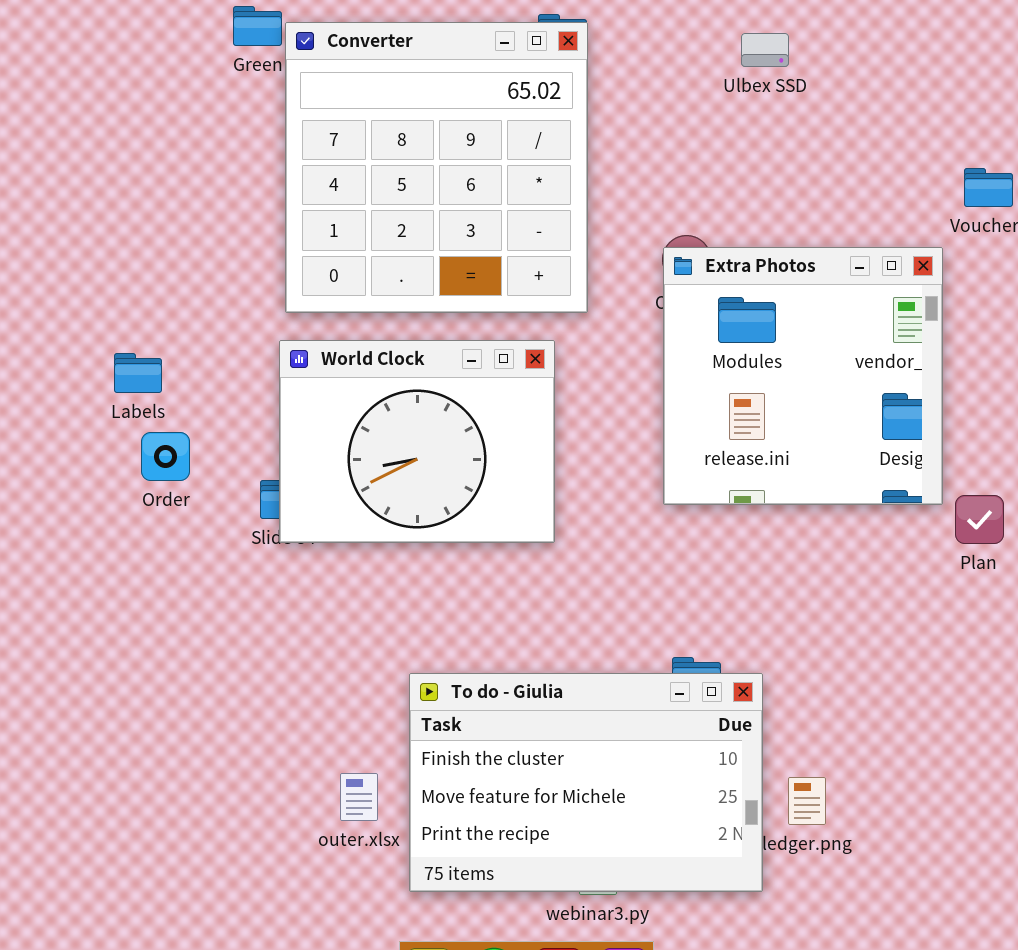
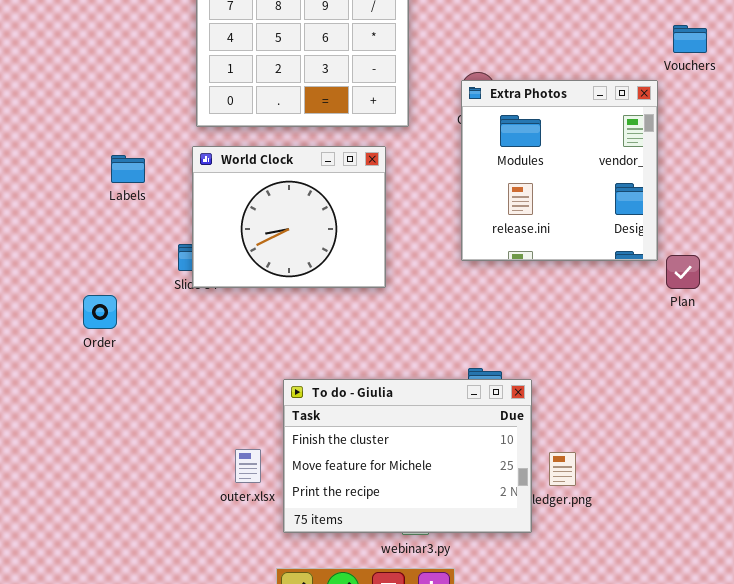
Labels: [114,353,162,393] -> [111,155,145,183], moved
Order: [141,432,190,481] -> [83,295,117,329], moved

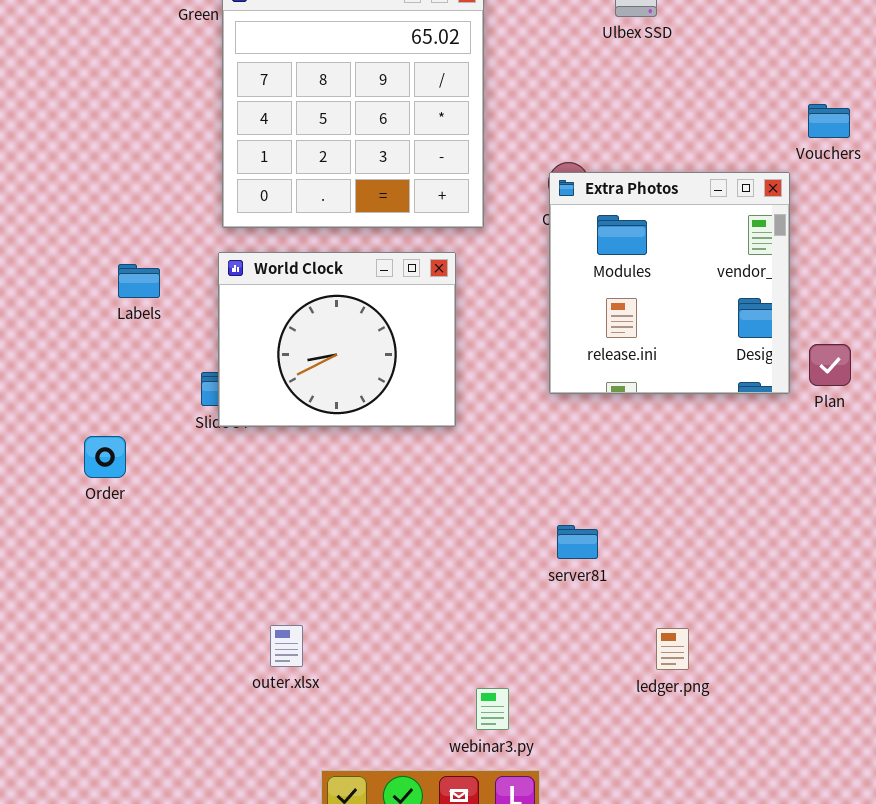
Plan: [666,255,700,289] -> [809,344,851,386], moved
To do - Giulia: [283,379,532,533] -> none, closed

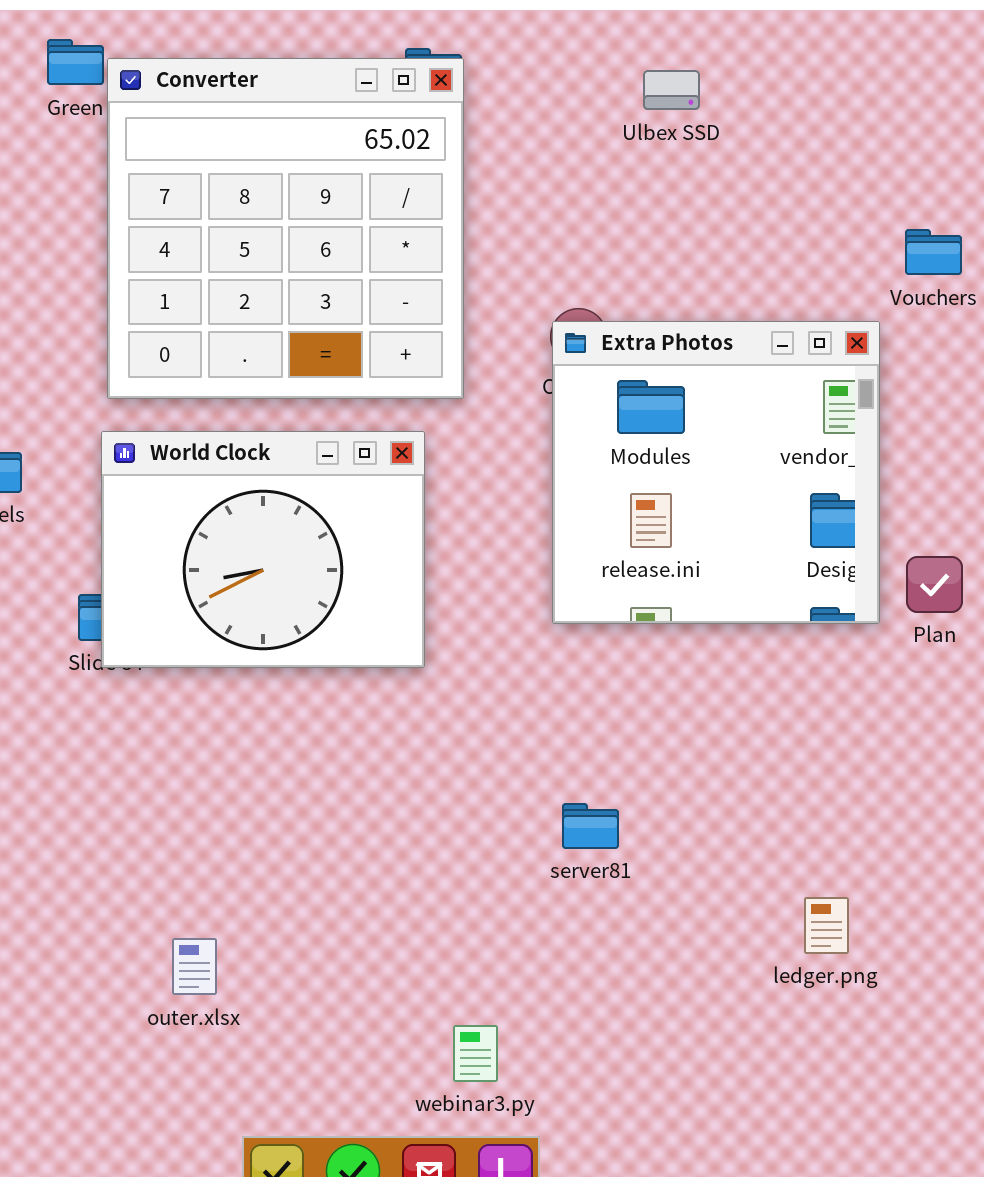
ledger.png: [656,628,689,670] -> [804,897,849,954], moved

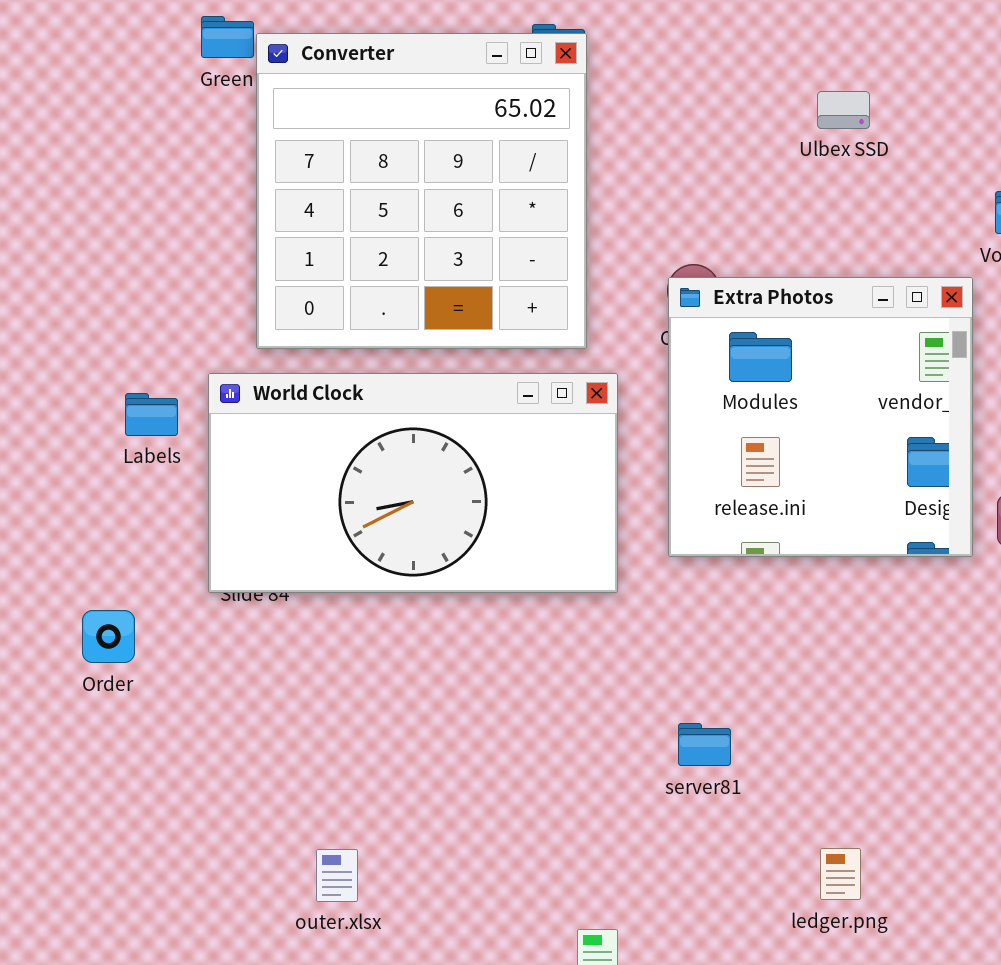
Ulbex SSD: [643,70,700,110] -> [817,91,870,129], moved
World Clock: [101,431,425,668] -> [208,373,618,593], moved, resized
ledger.png: [804,897,849,954] -> [820,848,861,900], moved

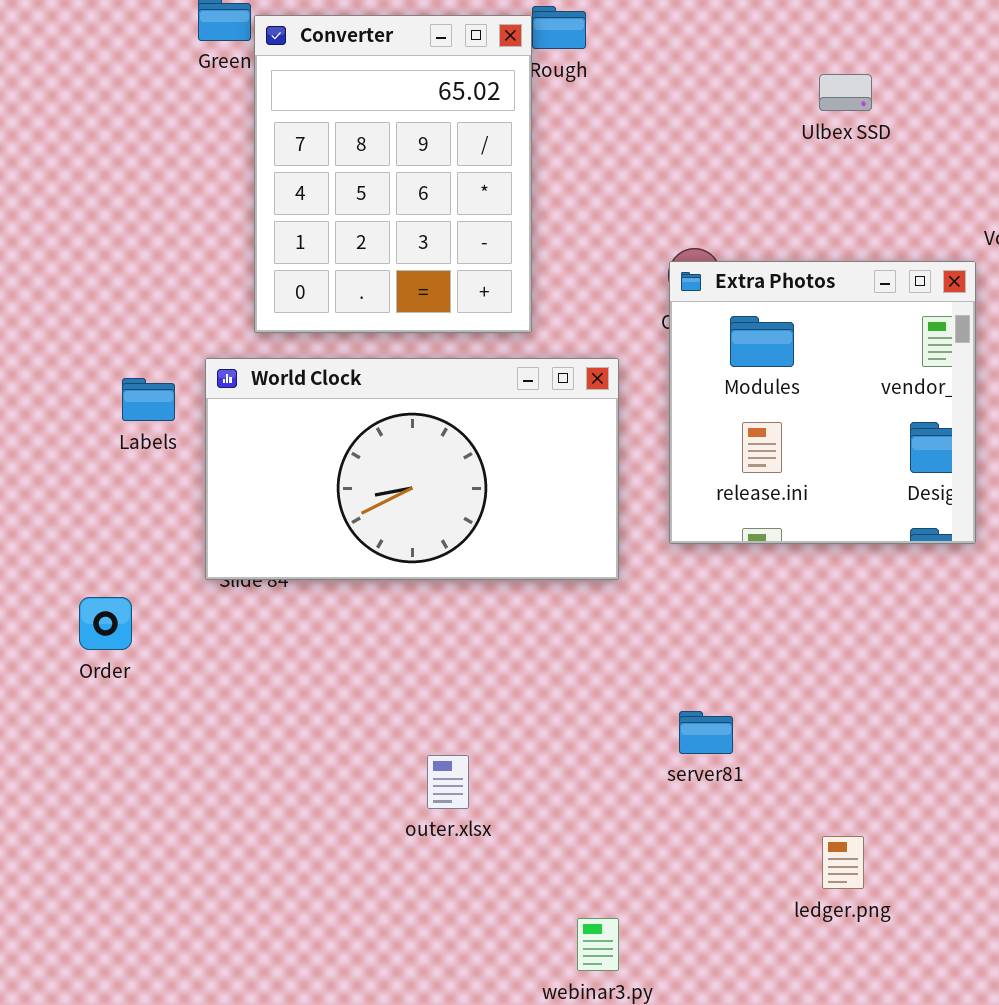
Converter: [256,33,587,349] -> [254,15,532,333], resized
outer.xlsx: [316,849,358,902] -> [427,755,469,809], moved

